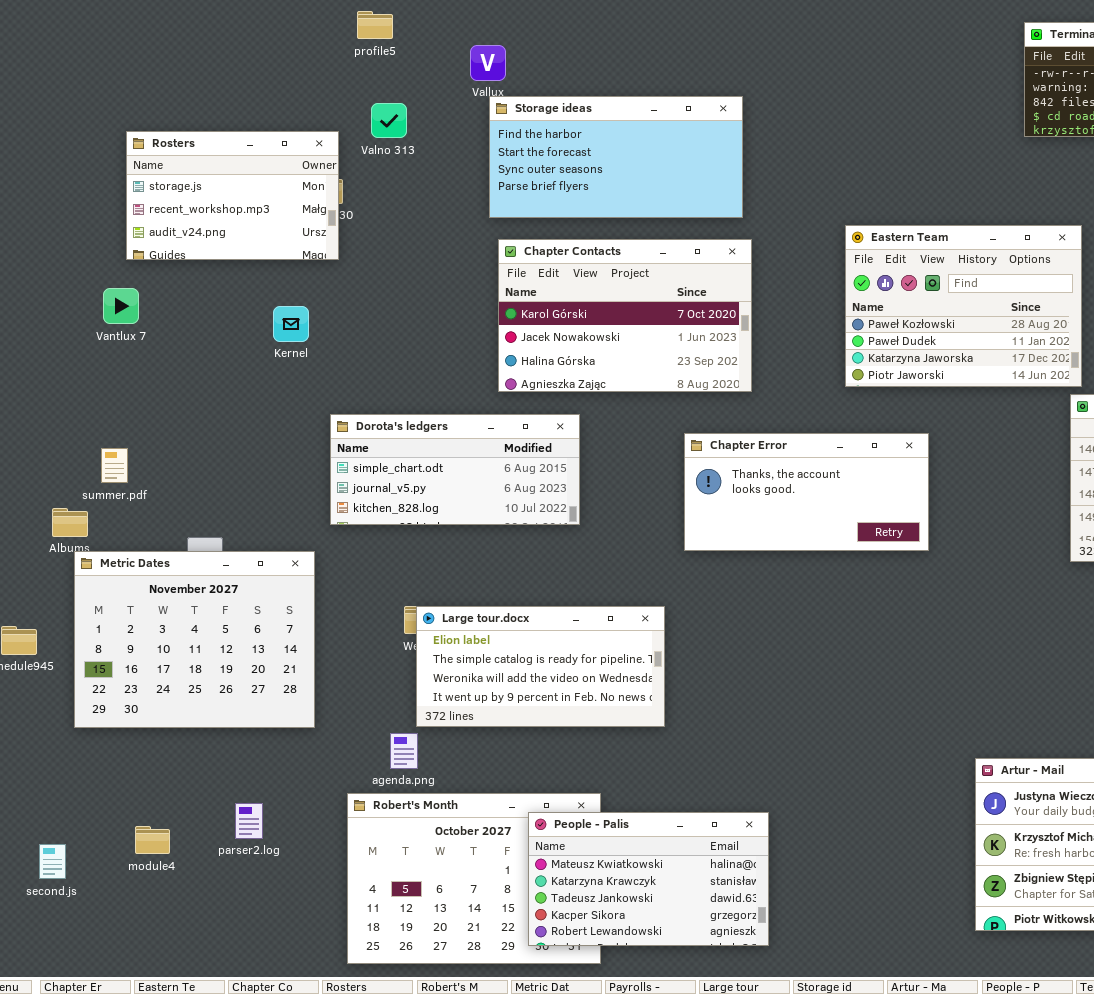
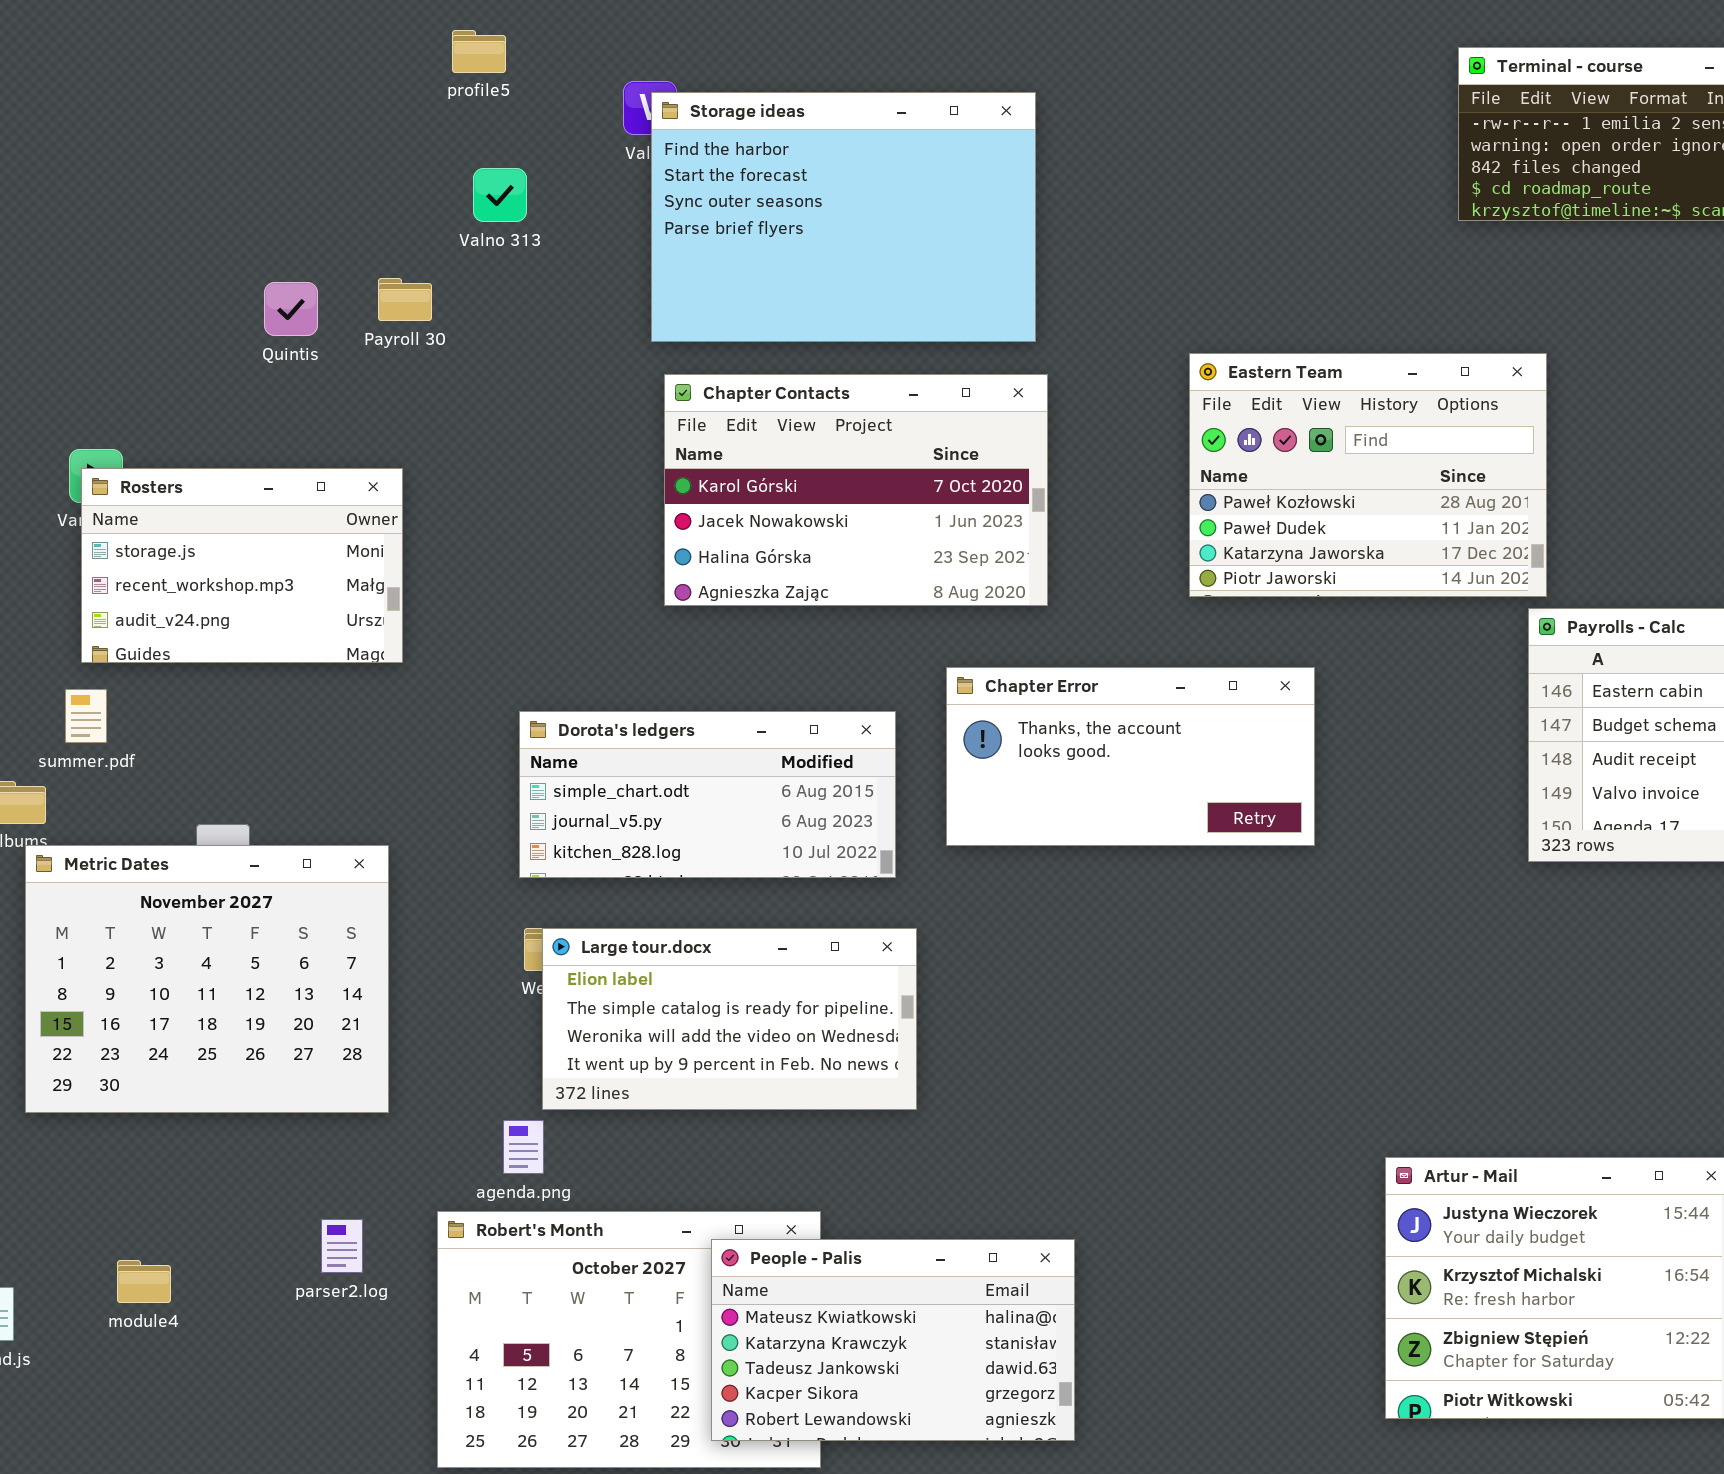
Storage ideas: [489,96,743,218] -> [651,92,1036,342], resized
Rosters: [126,131,339,260] -> [81,468,403,663], moved
Dorota's ledgers: [330,414,580,525] -> [519,711,896,878], moved
parser2.log: [235,803,263,839] -> [321,1219,363,1273], moved

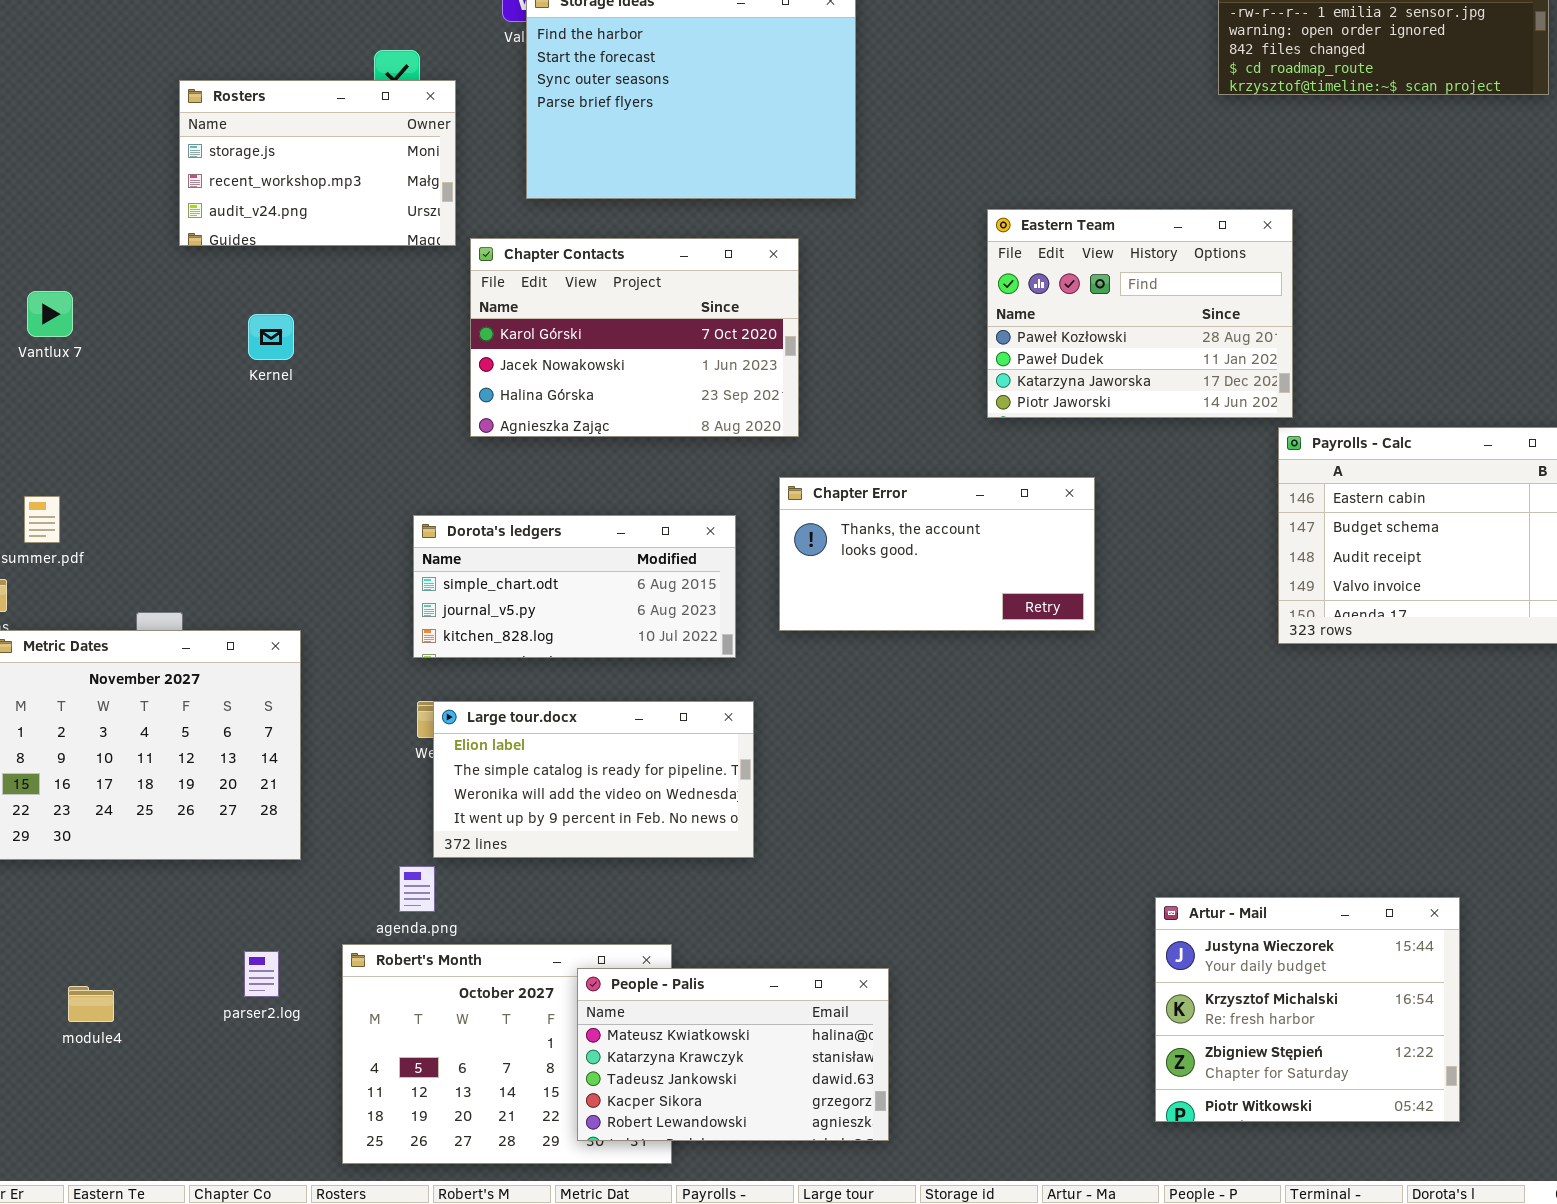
Chapter Contacts: [664,374,1048,606] -> [470,238,799,437], moved
Rosters: [81,468,403,663] -> [179,80,456,246], moved

